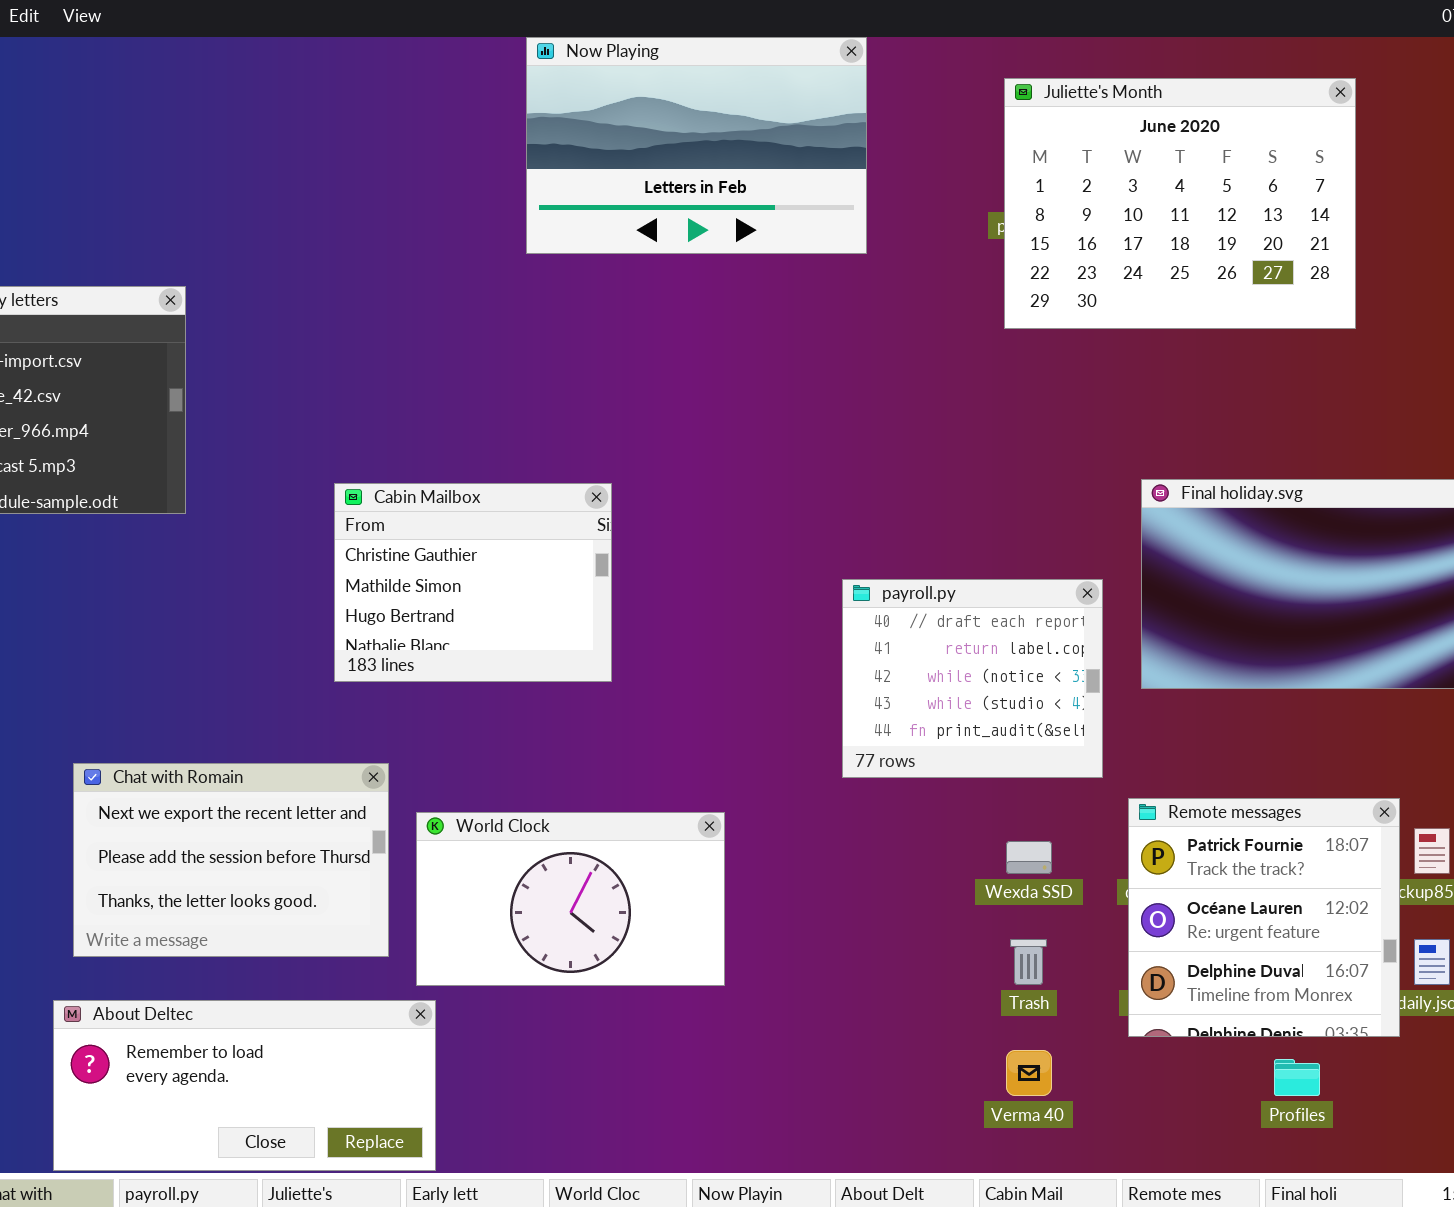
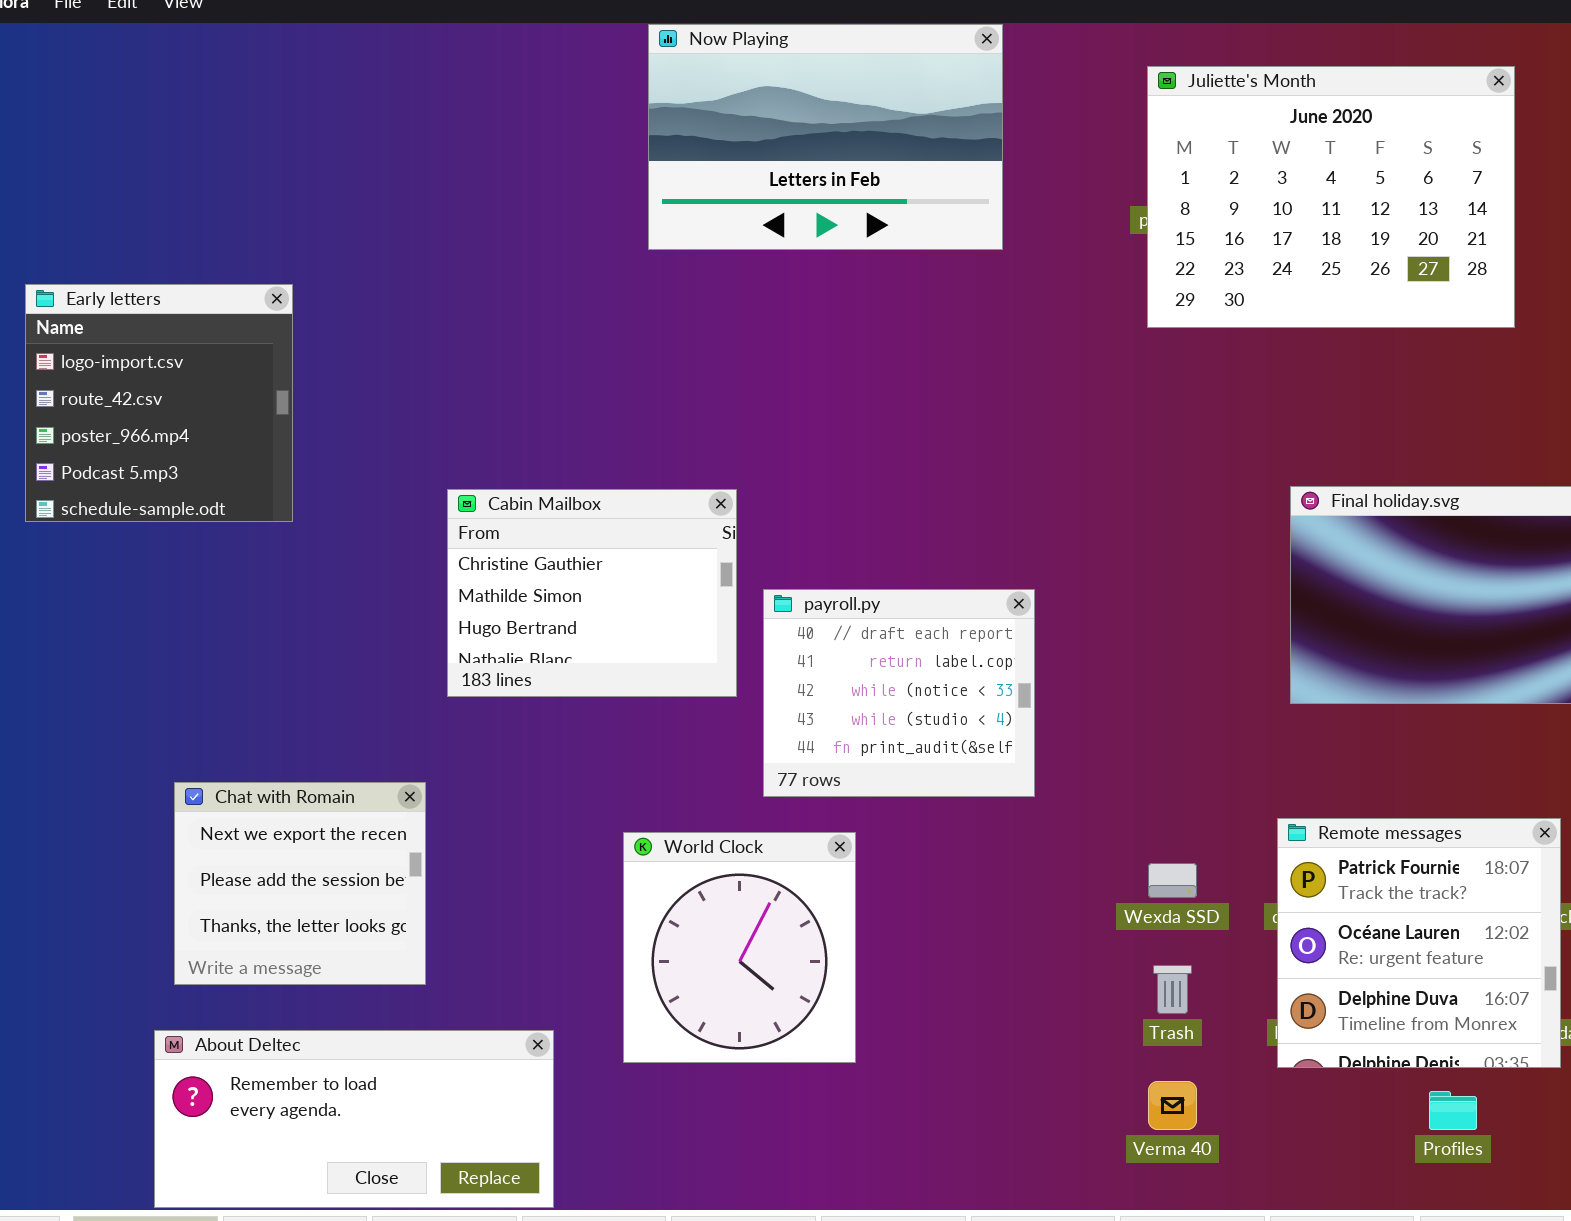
payroll.py: [842,579,1103,778] -> [763,589,1035,797], moved
Chat with Romain: [73,763,389,957] -> [174,782,426,985], resized
World Clock: [416,812,725,986] -> [623,832,856,1063], resized

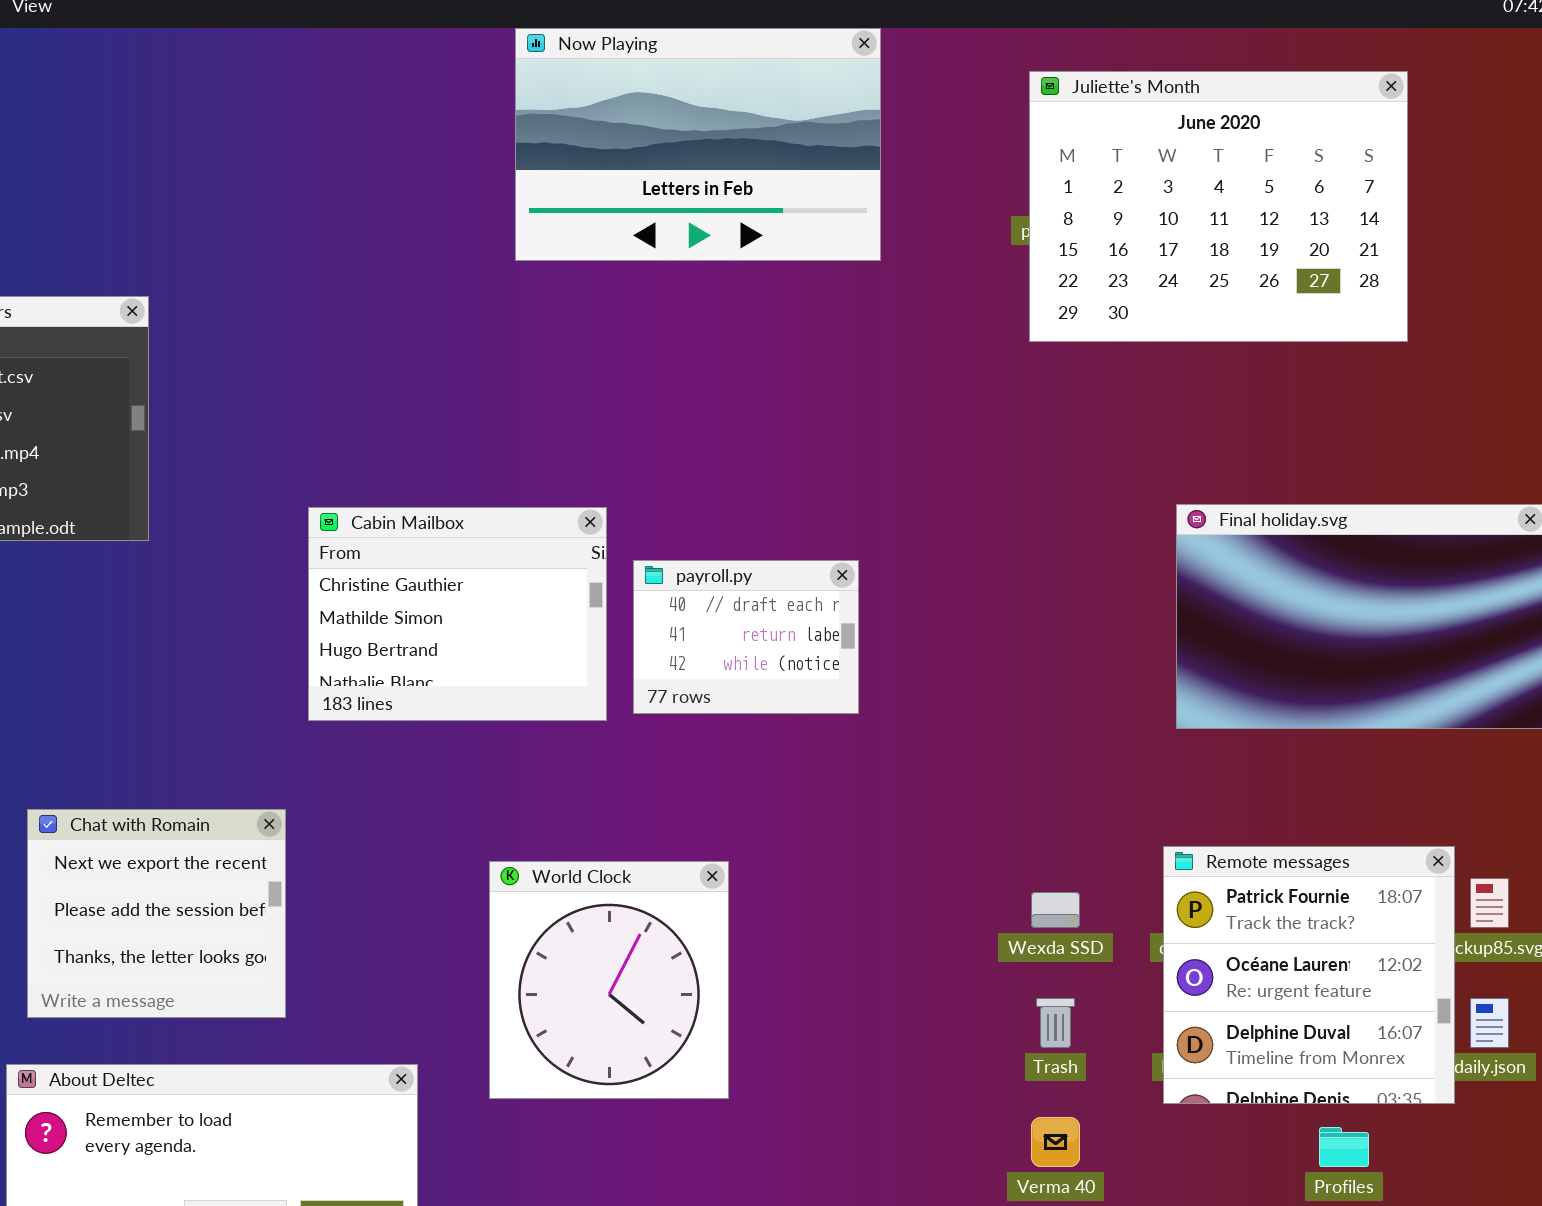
payroll.py: [763,589,1035,797] -> [633,560,859,714], moved, resized

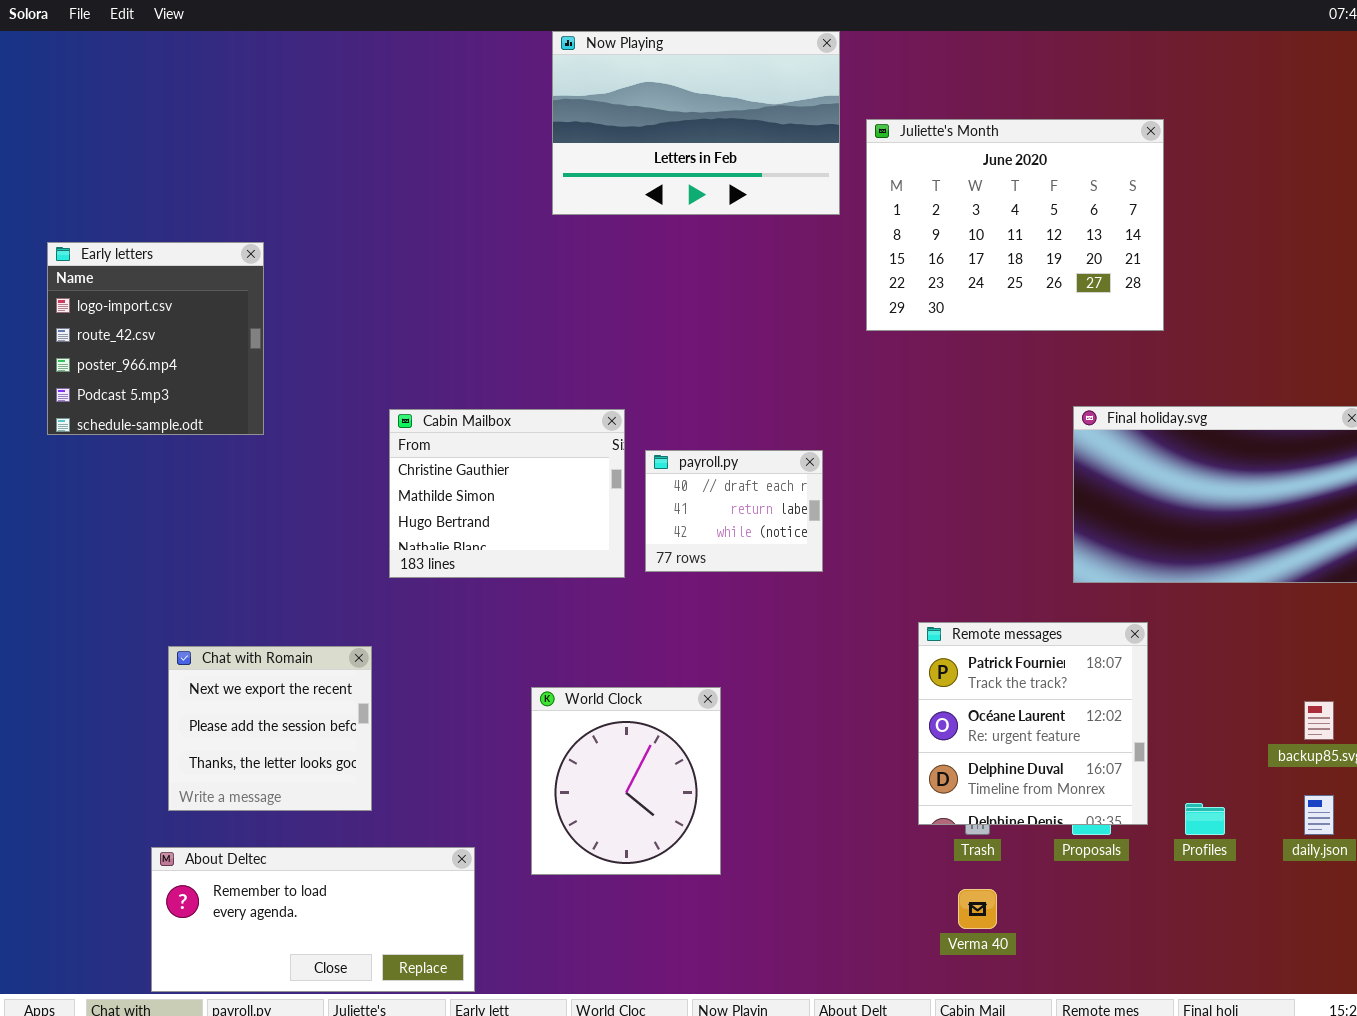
Juliette's Month: [1029,71,1408,342] -> [866,119,1164,331], moved
Remote messages: [1163,846,1455,1104] -> [918,622,1148,825], moved
Profiles: [1319,1127,1369,1167] -> [1185,803,1225,835], moved

